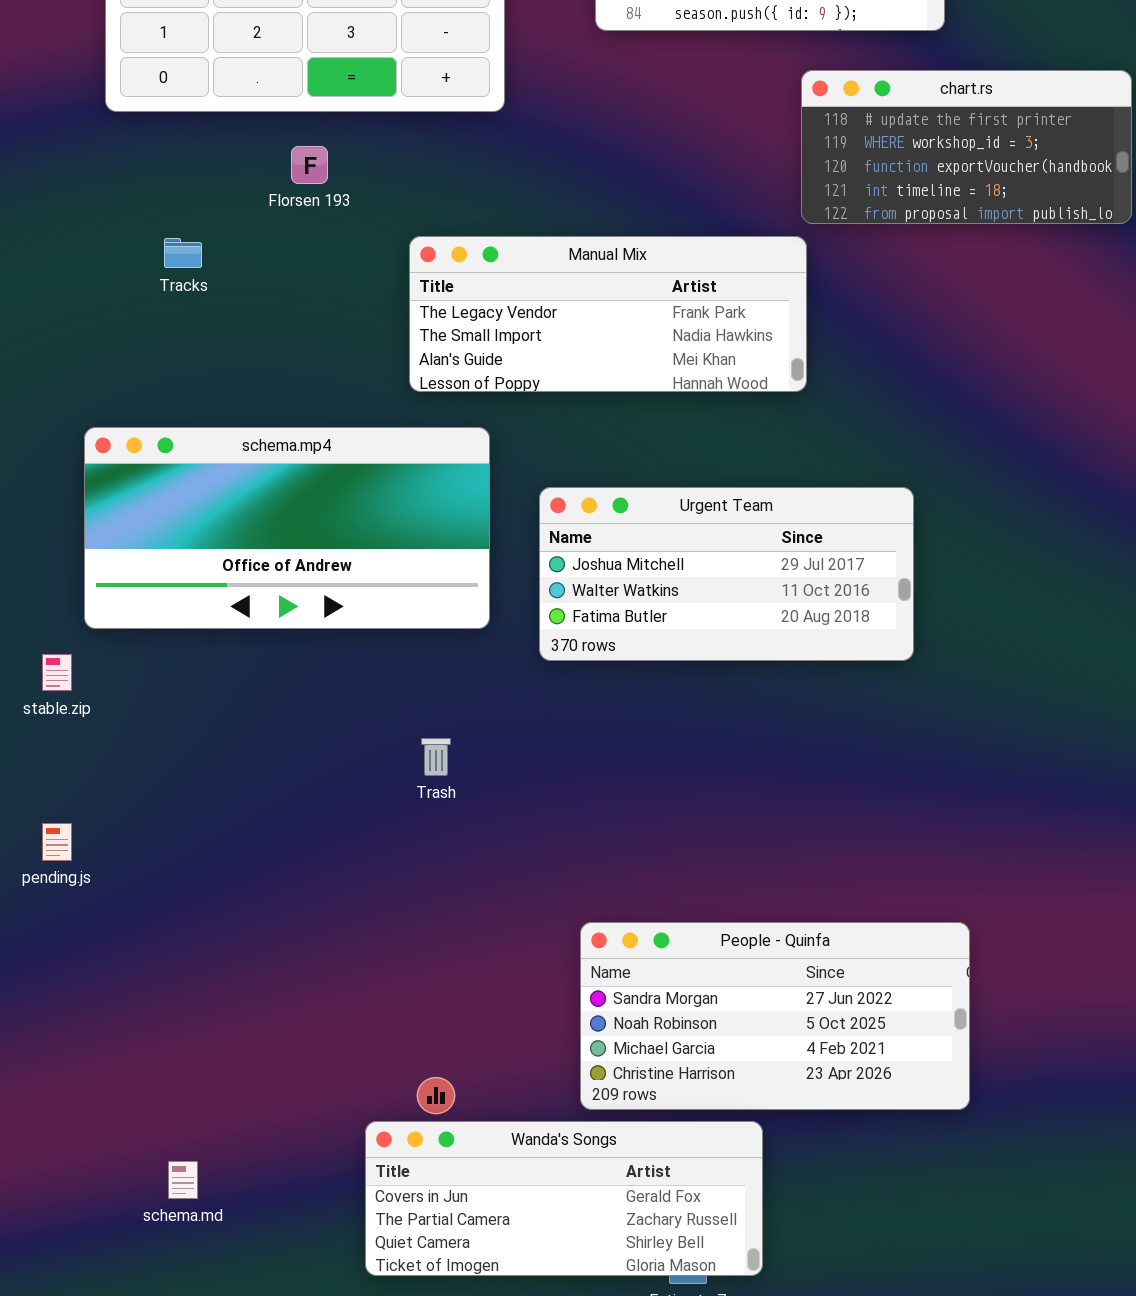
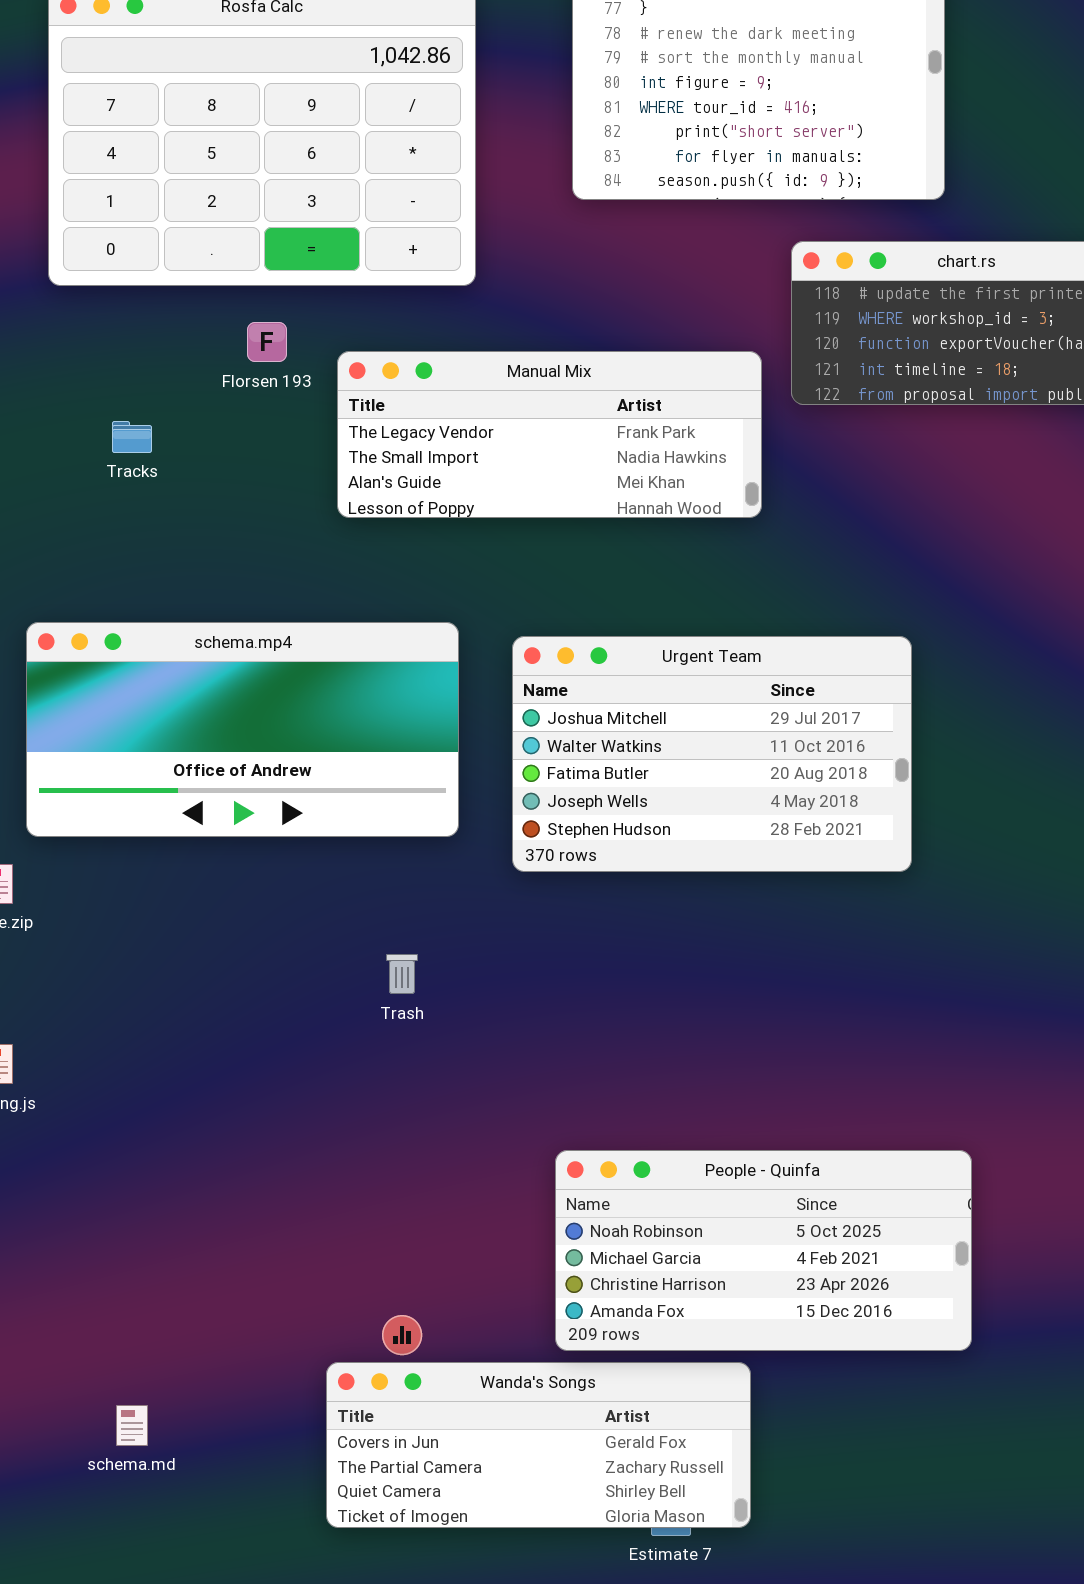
Manual Mix: [409,236,807,392] -> [337,351,762,518], moved
Urgent Team: [539,487,914,661] -> [512,636,912,872], resized
People - Quinfa: [580,922,970,1110] -> [555,1150,972,1351], scrolled down 1 row

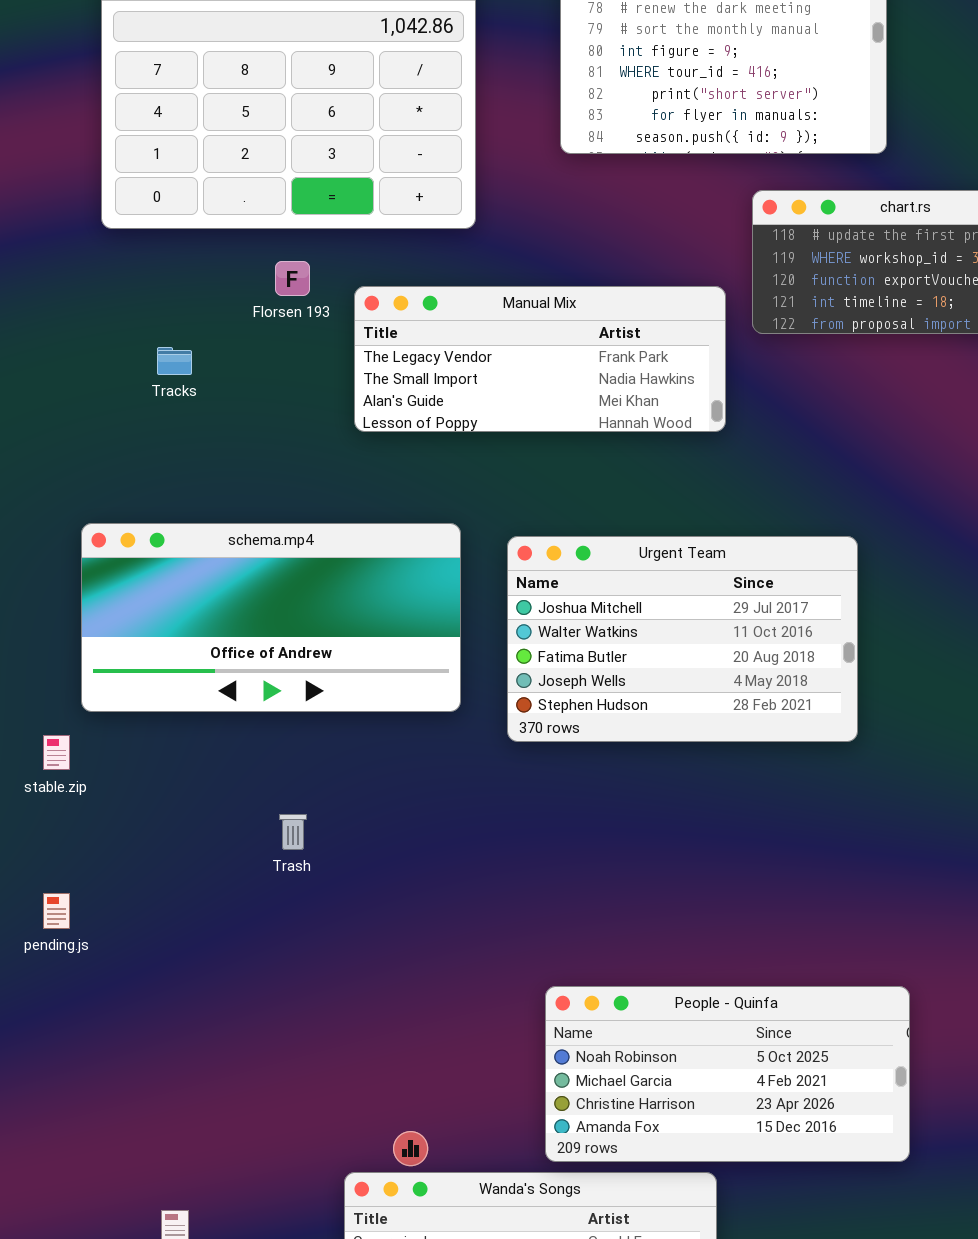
Trash: [386,954,418,994] -> [279,814,307,850], moved

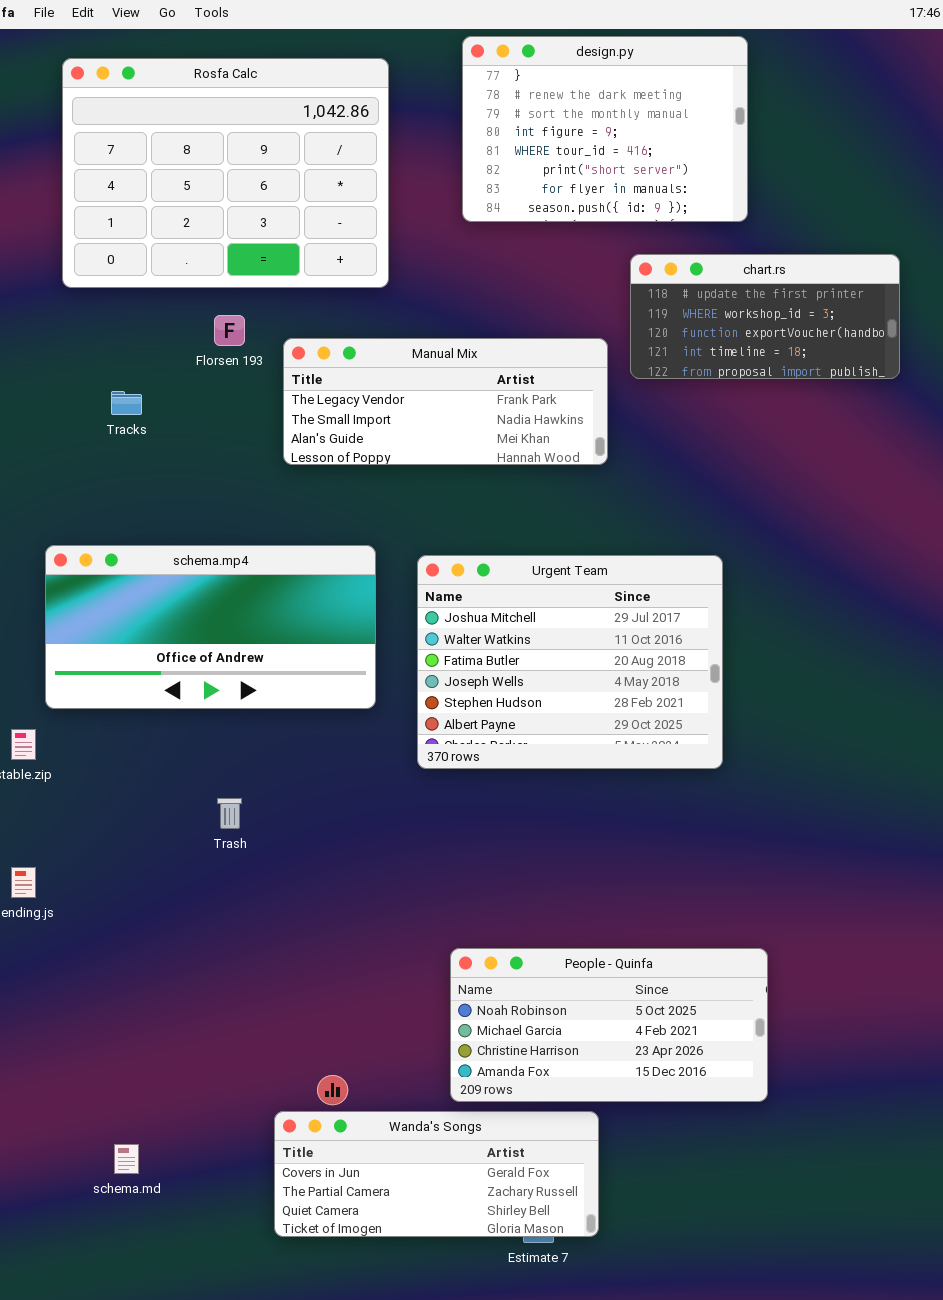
Urgent Team: [507,536,858,742] -> [417,555,723,769], resized

